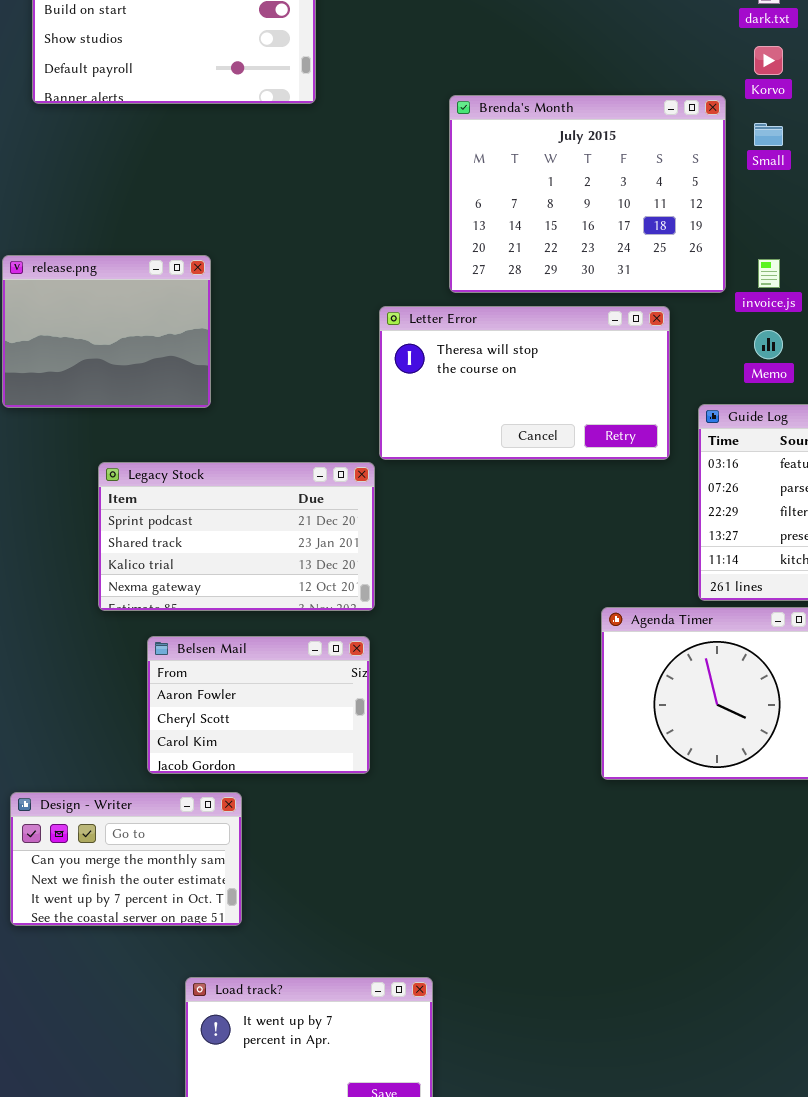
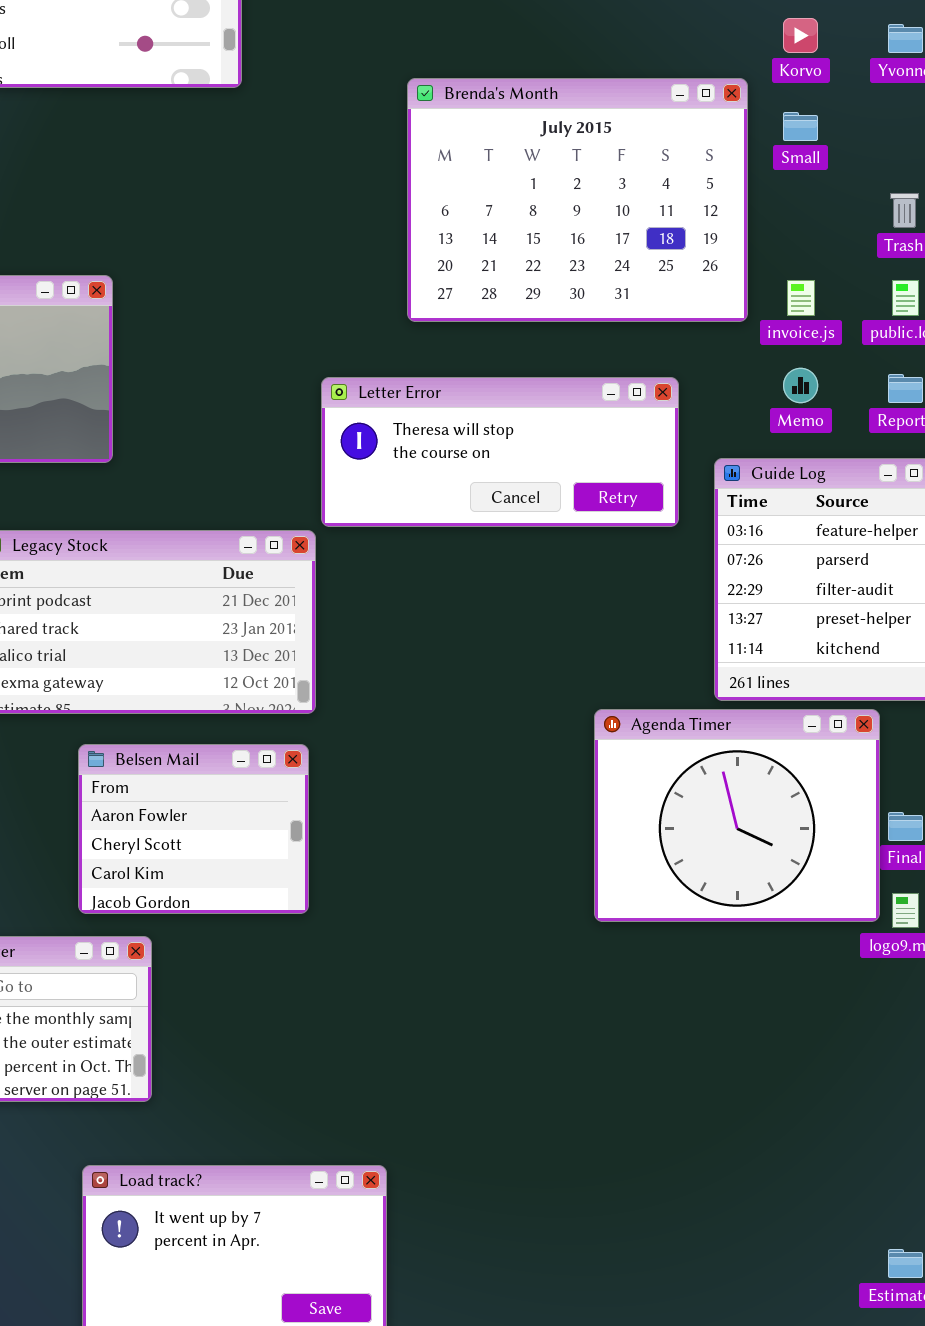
Letter Error: [379,306,670,460] -> [321,377,679,527], resized
Belsen Mail: [147,636,370,774] -> [78,744,309,914], resized

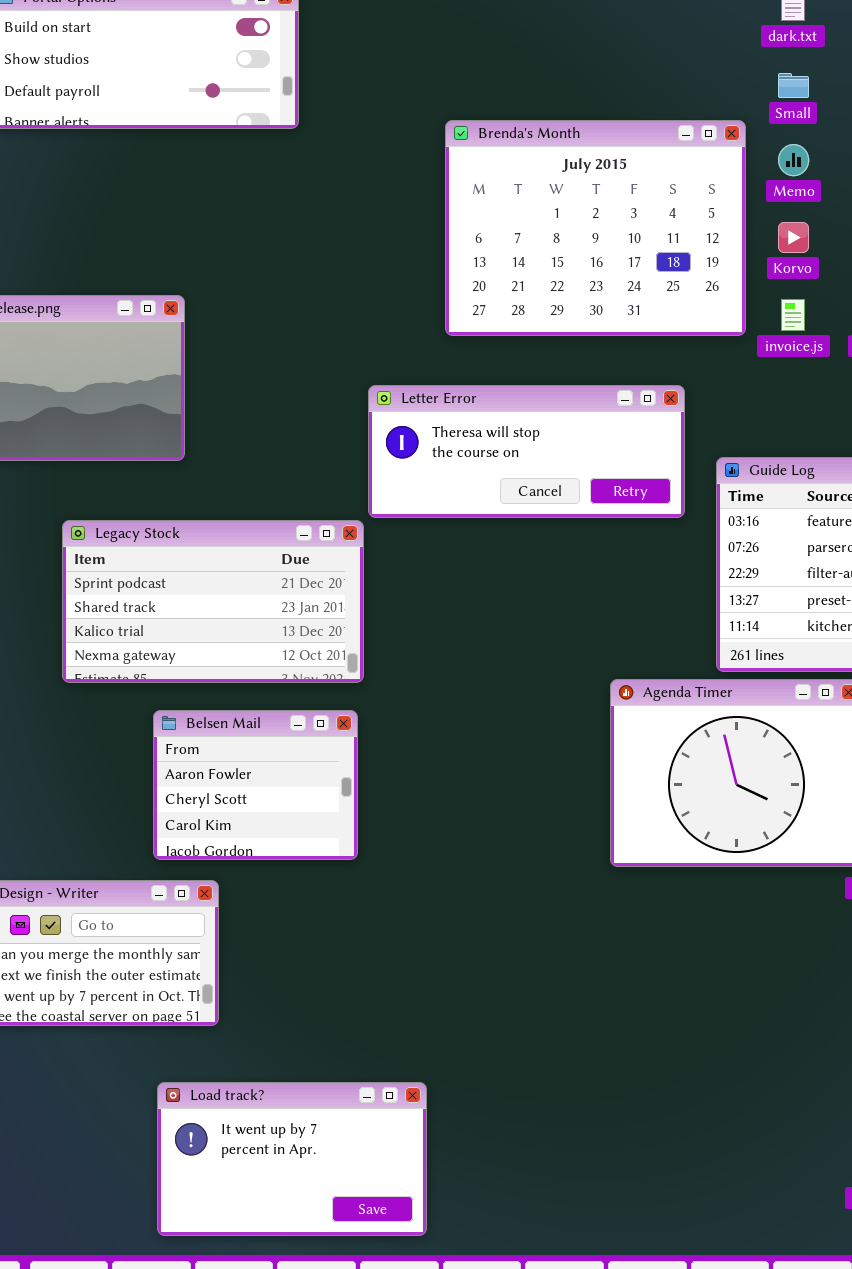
Korvo: [783,18,818,53] -> [778,222,809,253], moved
Small: [783,112,818,141] -> [778,73,809,98], moved
Memo: [783,368,818,403] -> [778,144,809,176], moved

